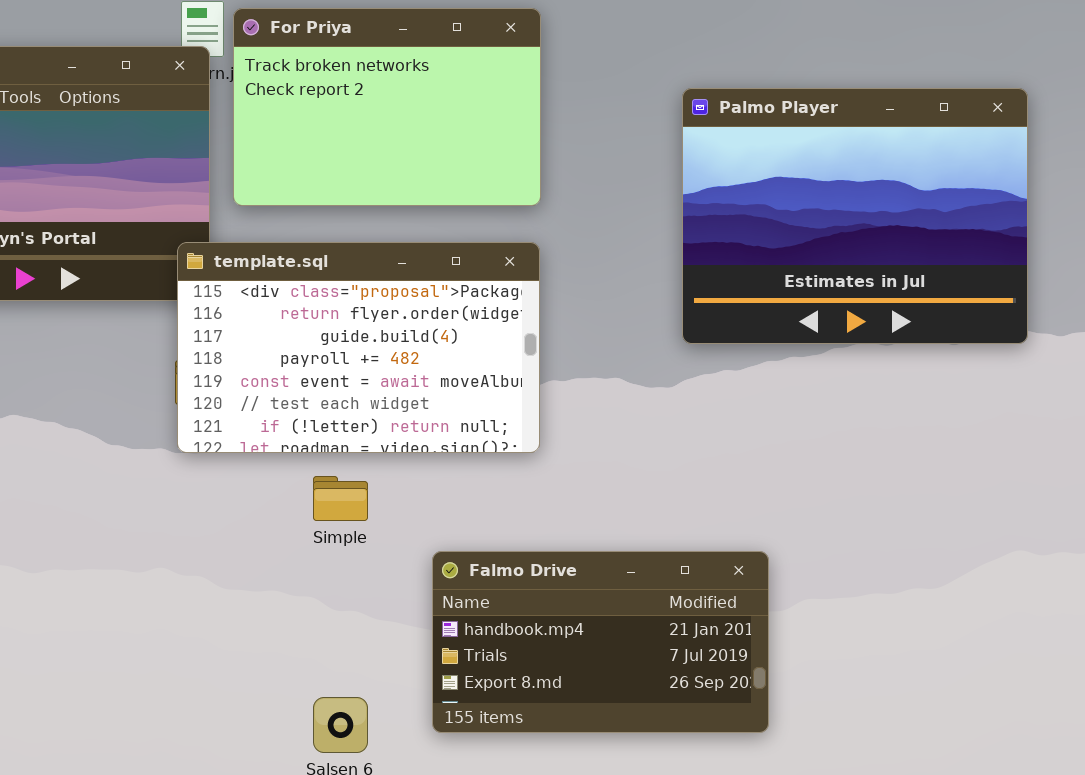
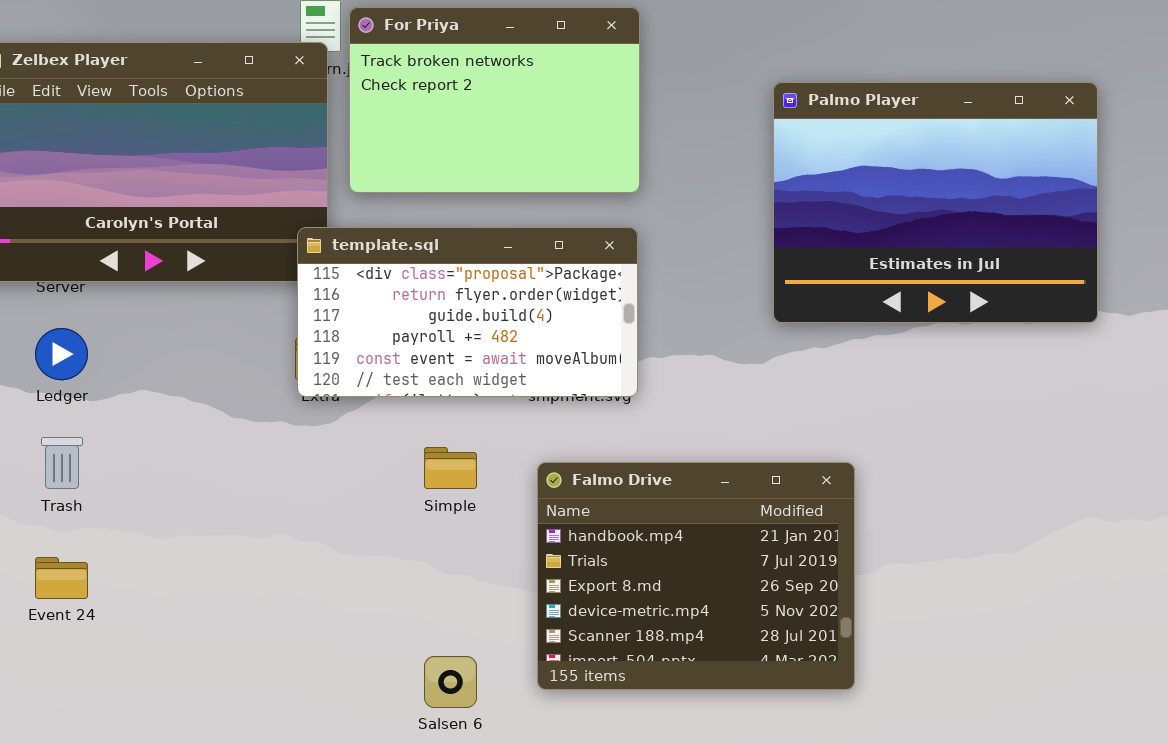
template.sql: [177,242,540,453] -> [297,227,638,397], resized
Falmo Drive: [432,551,769,733] -> [537,462,855,690], resized

